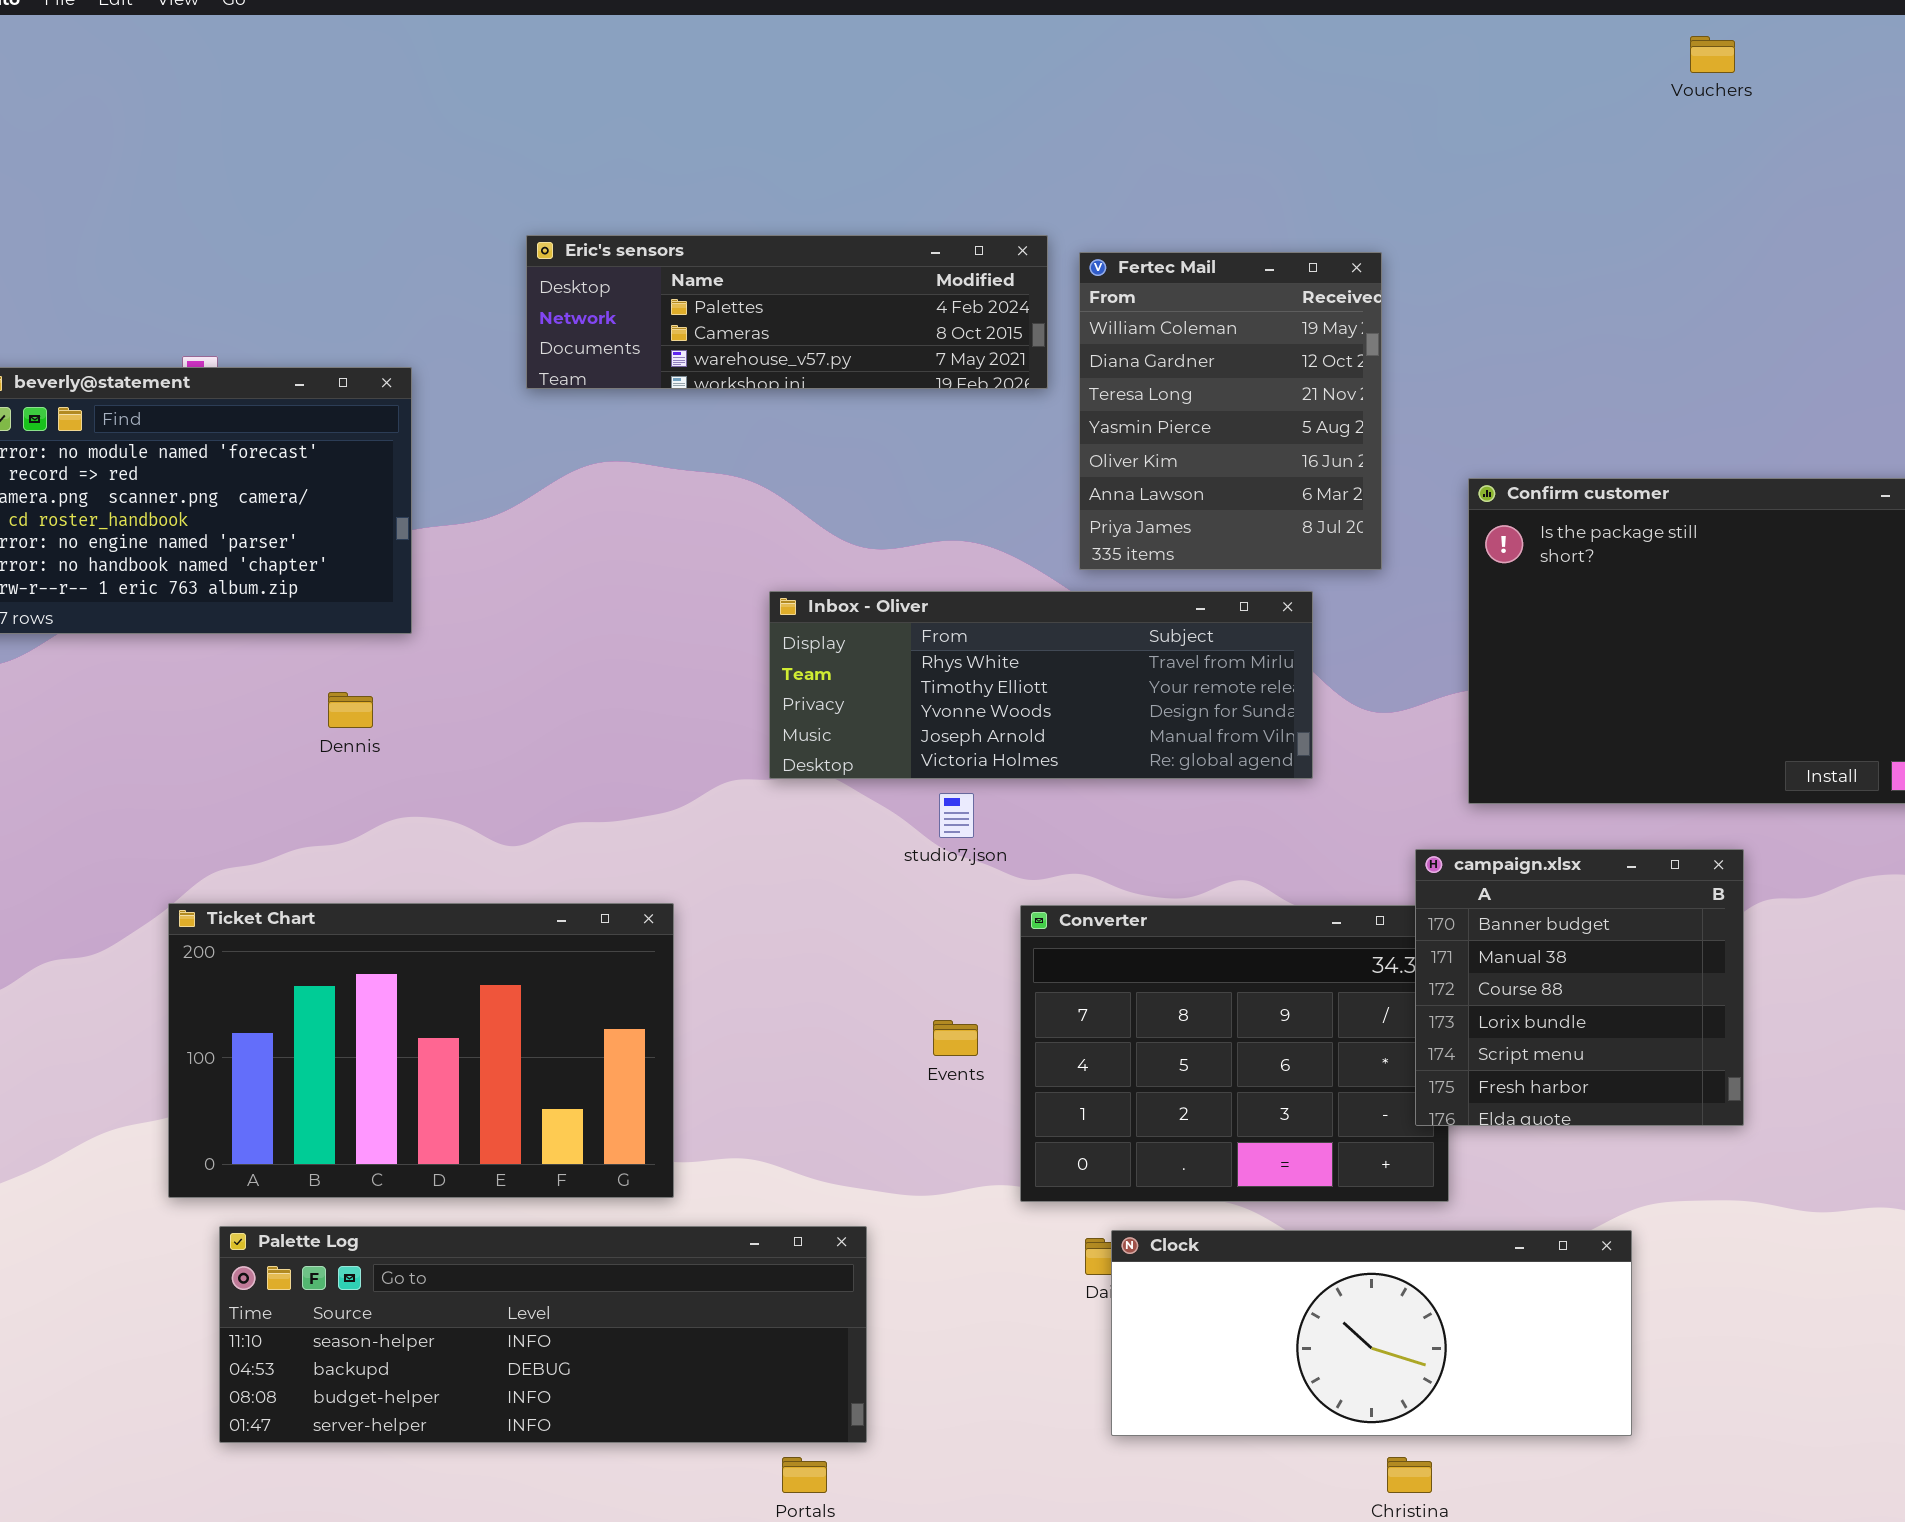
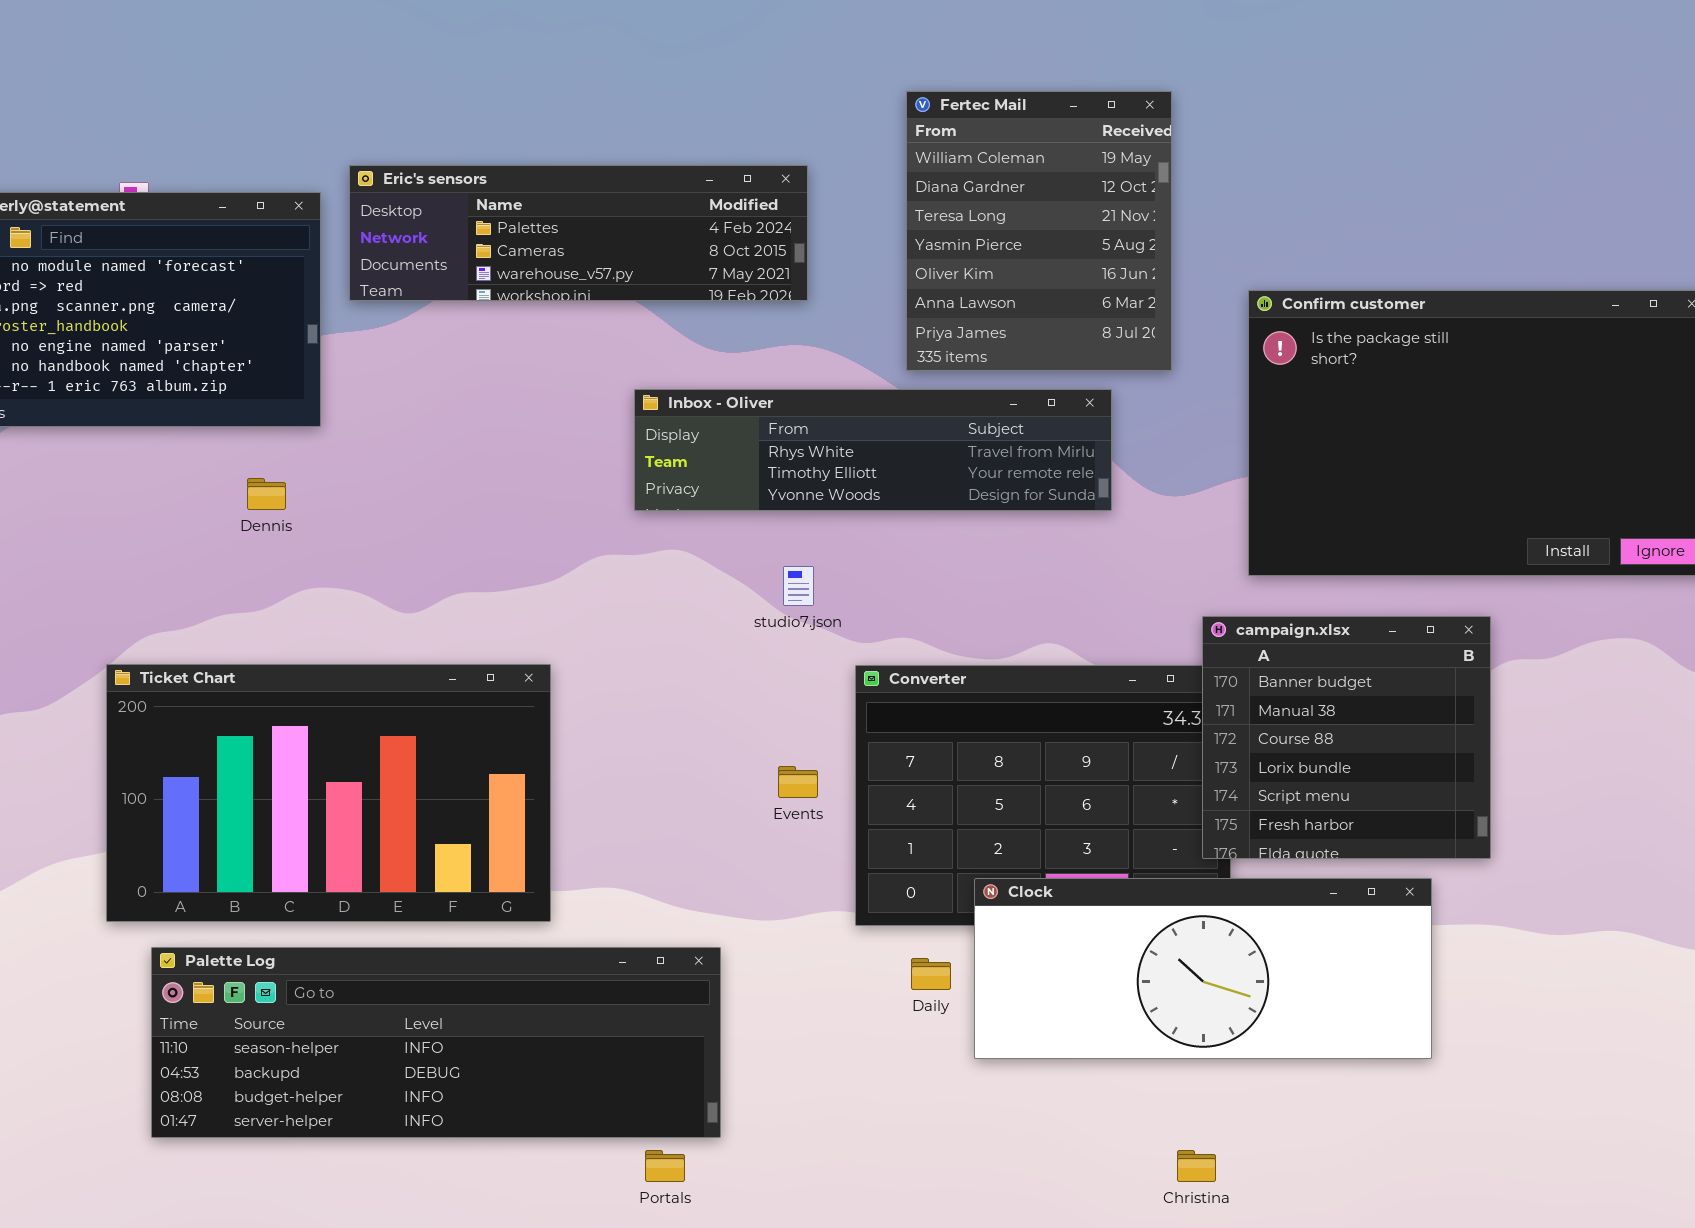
Eric's sensors: [526,235,1048,389] -> [349,165,808,301], moved
Inbox - Oliver: [769,591,1313,779] -> [634,389,1112,511], resized
Clock: [1111,1230,1632,1436] -> [974,878,1432,1059], moved

